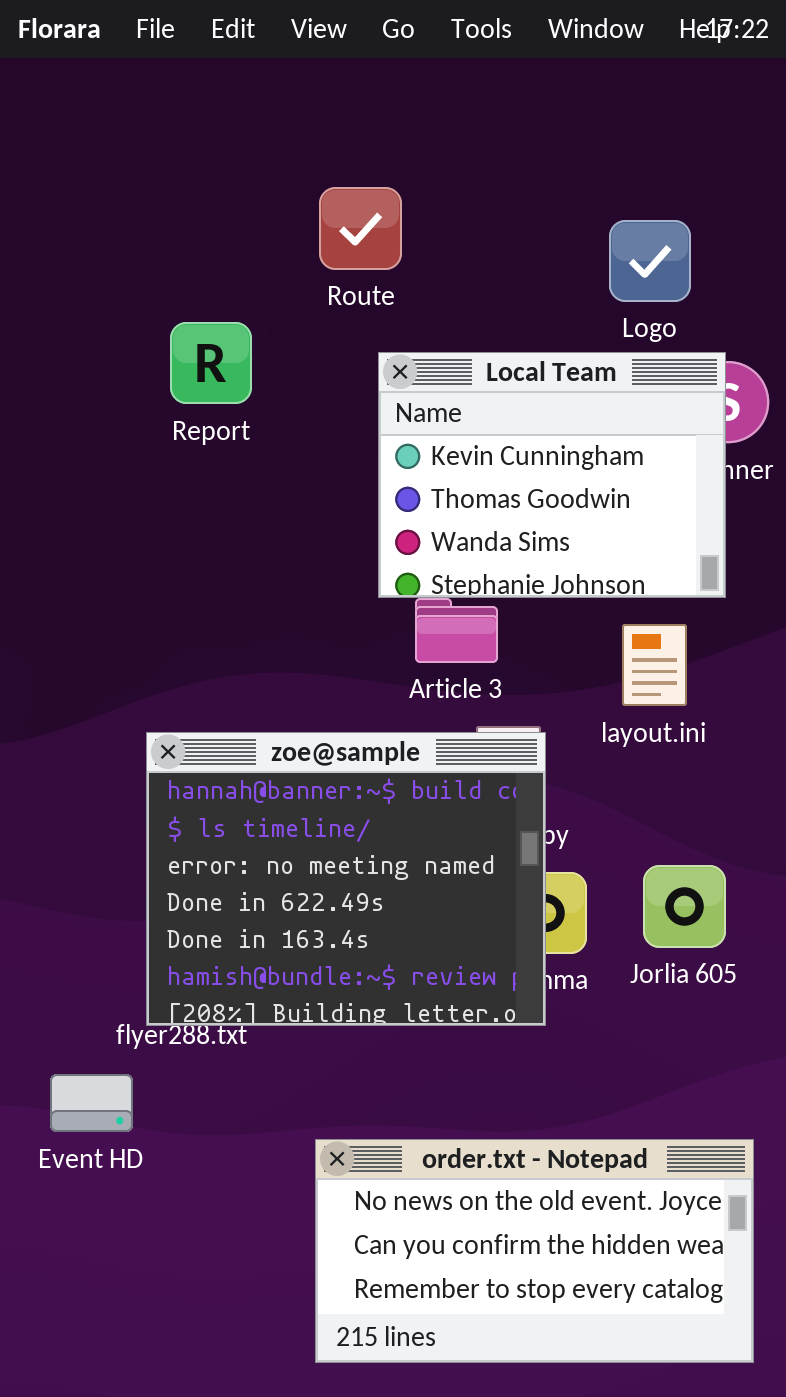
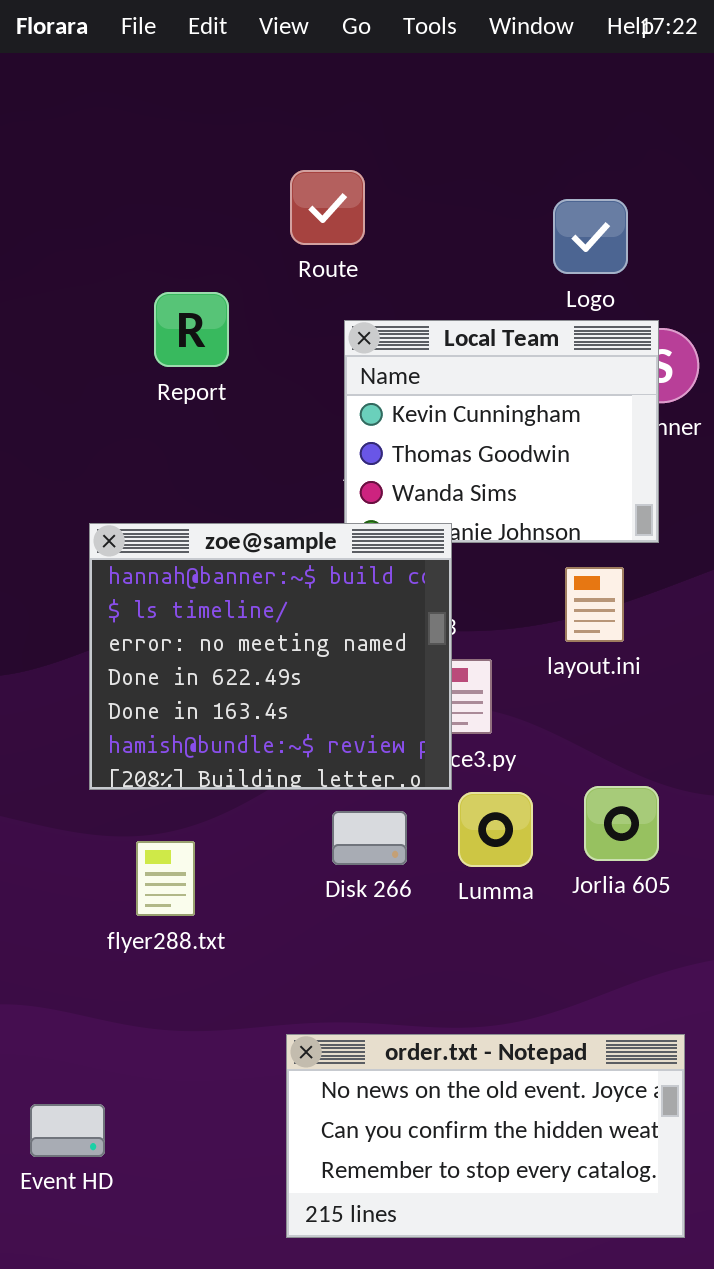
zoe@sample: [146,732,546,1026] -> [89,523,452,790], moved
Event HD: [50,1074,133,1132] -> [30,1104,105,1157], moved

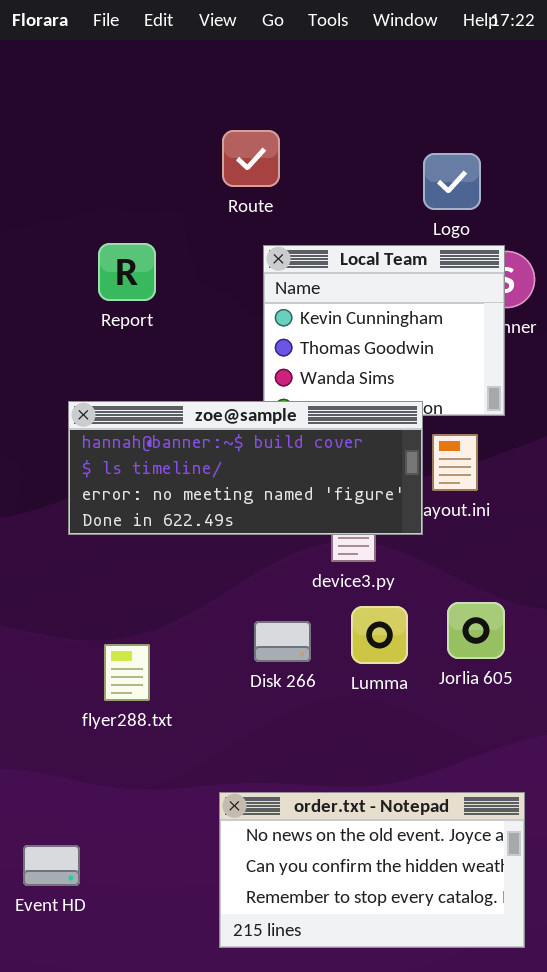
Report: [154,292,229,367] -> [98,243,156,301], moved
zoe@sample: [89,523,452,790] -> [68,401,423,535], resized

